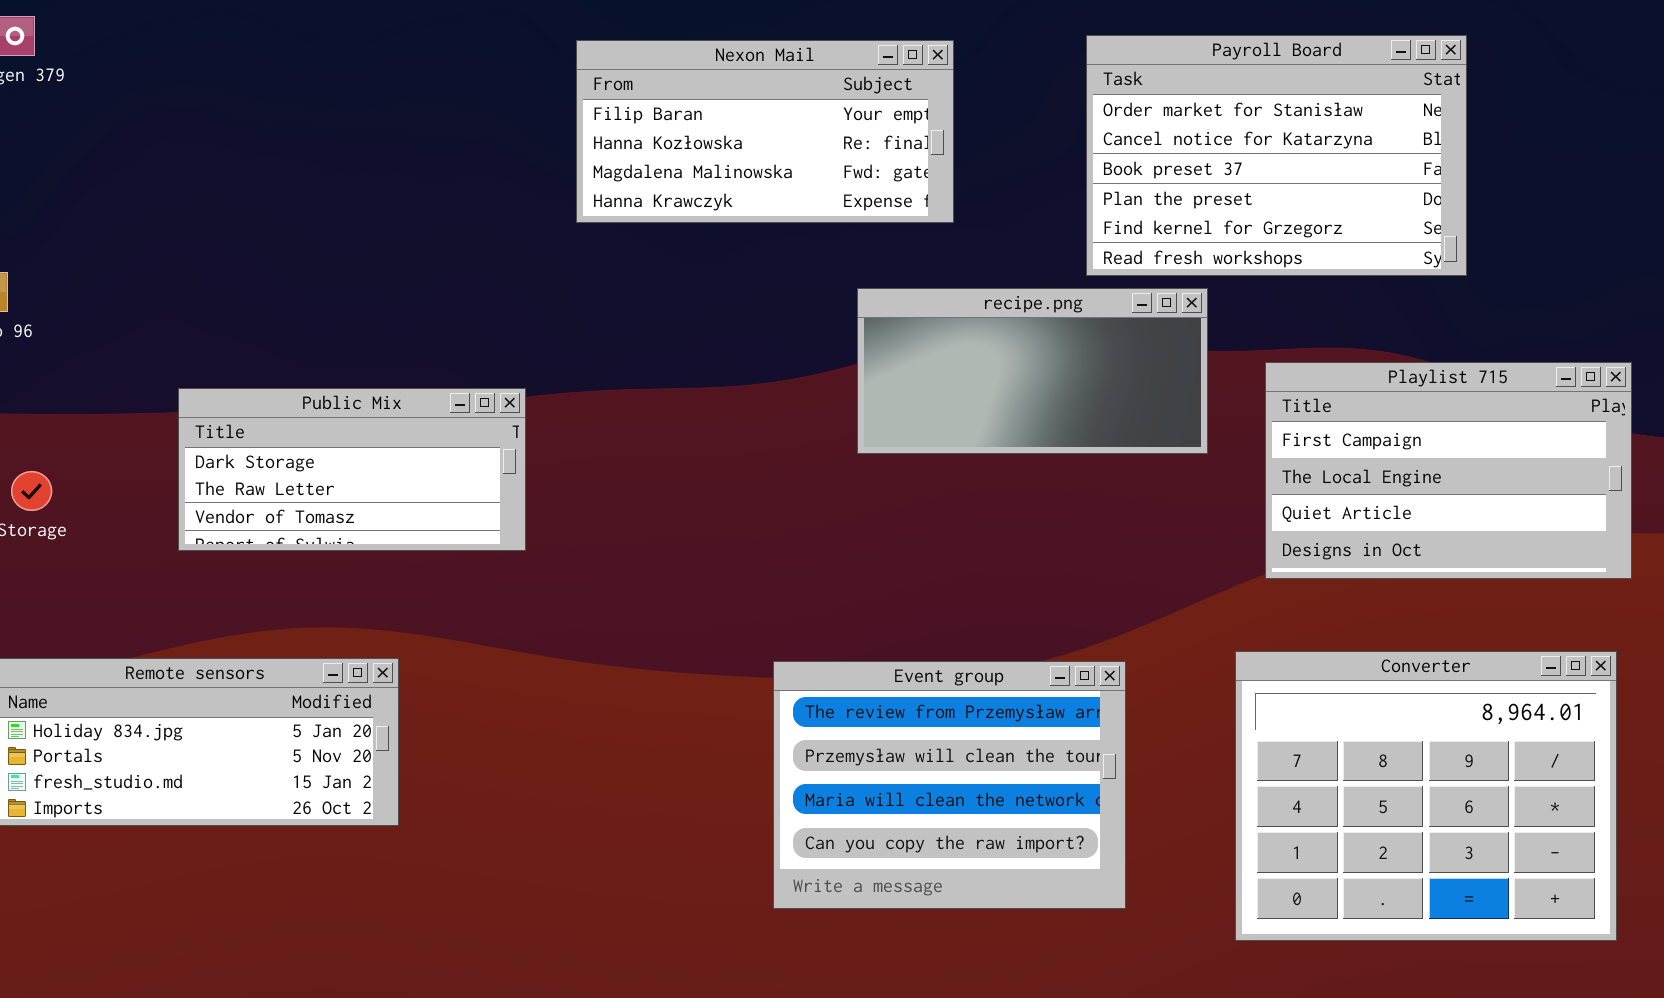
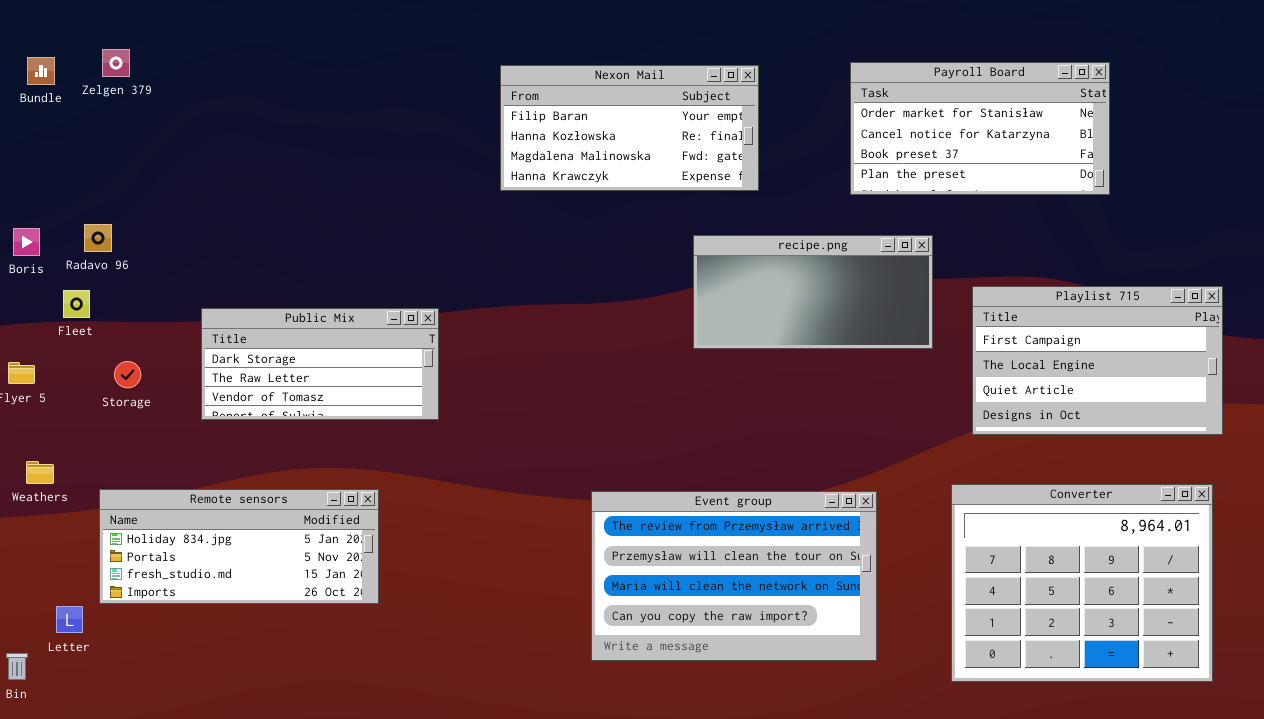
Payroll Board: [1086,35,1467,276] -> [850,62,1110,195], resized
Public Mix: [178,388,526,551] -> [201,308,439,420], moved
Event group: [773,661,1126,909] -> [591,491,877,661], resized

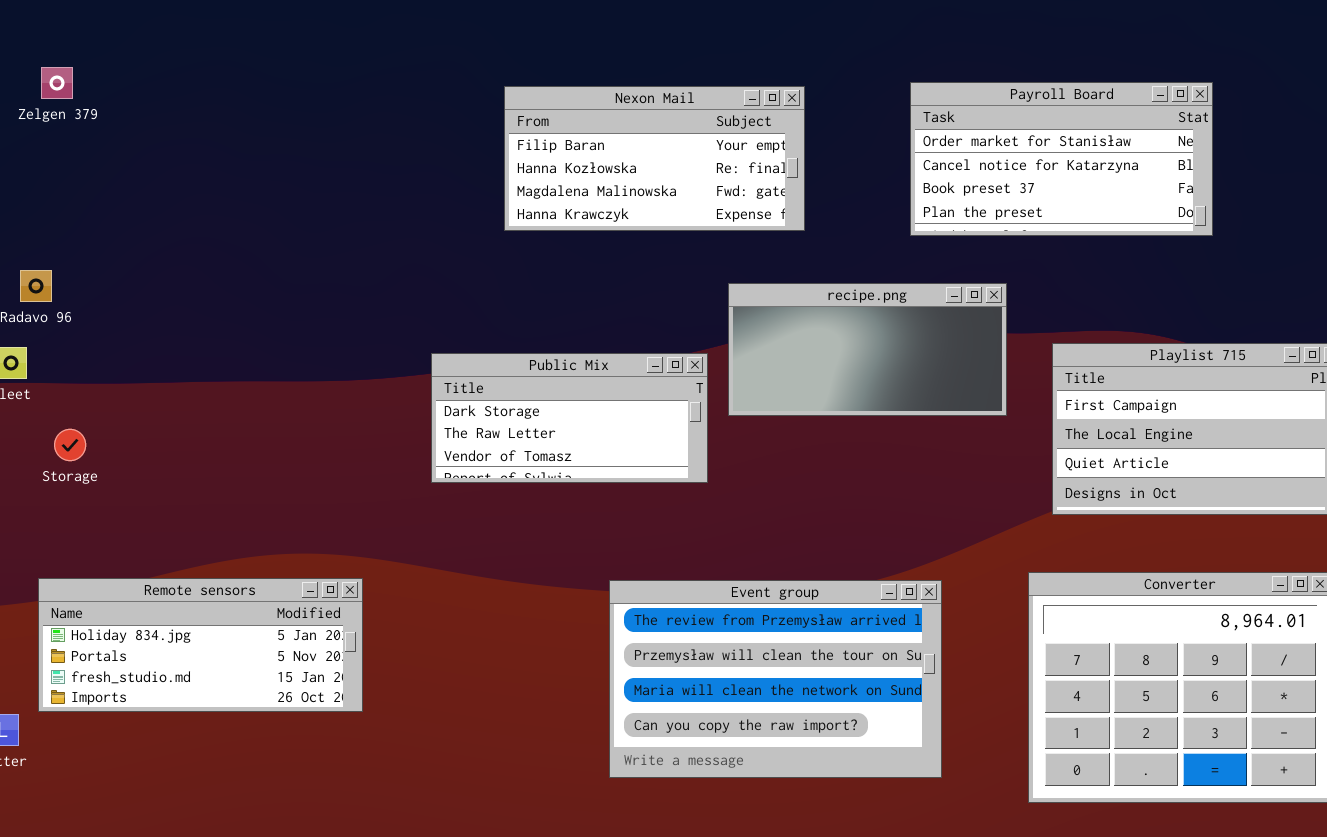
Public Mix: [201,308,439,420] -> [431,353,708,483], moved

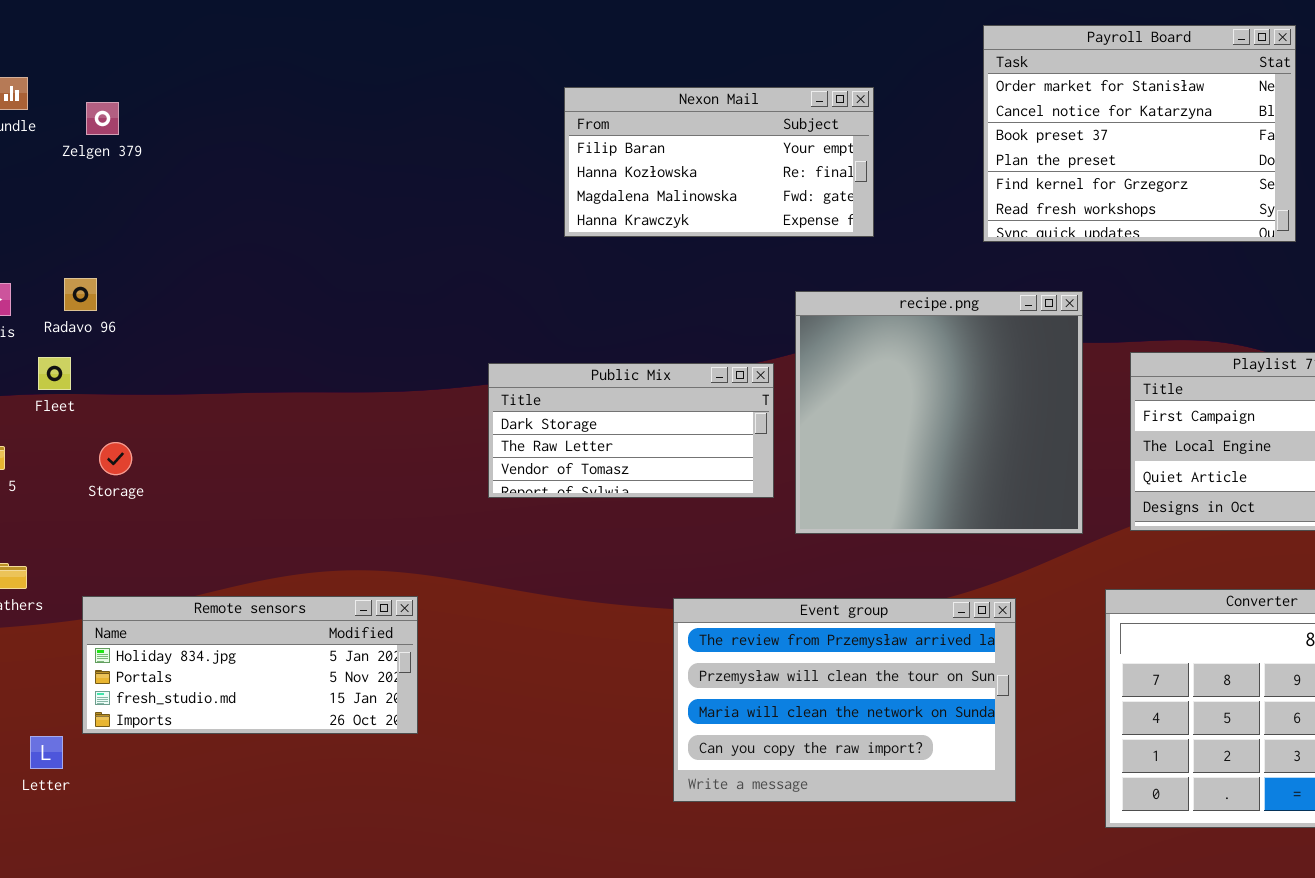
Zelgen 379: [41,67,73,99] -> [86,102,119,135], moved
Payroll Board: [910,82,1213,236] -> [983,25,1296,242], resized
recipe.png: [728,283,1007,416] -> [795,291,1083,534], resized

